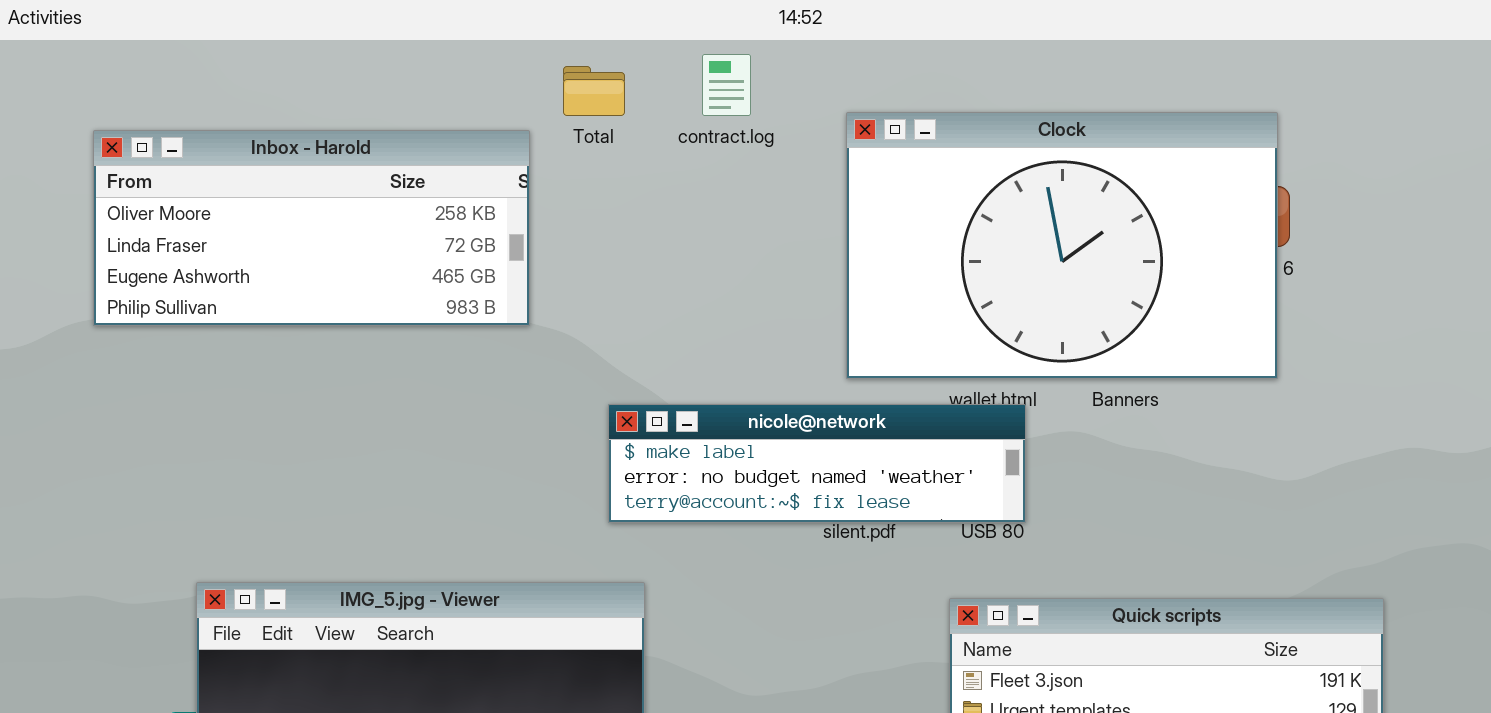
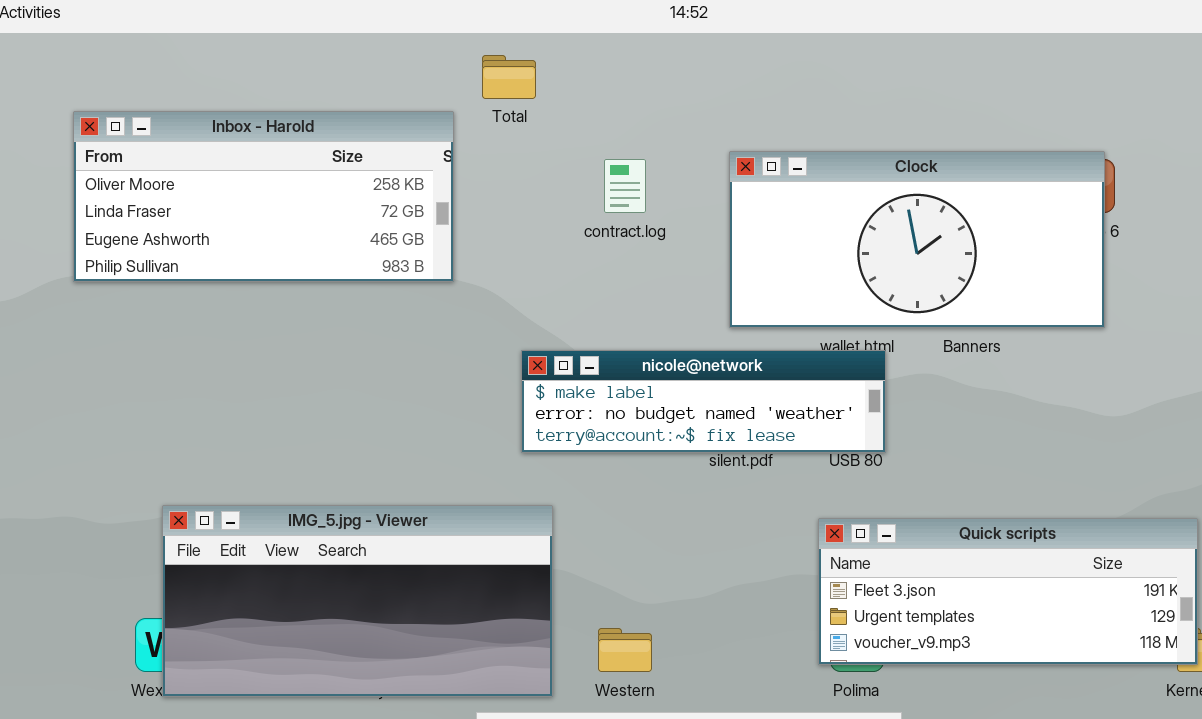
contract.log: [702,54,751,116] -> [604,159,646,213], moved
Clock: [846,112,1278,379] -> [729,151,1105,328], resized

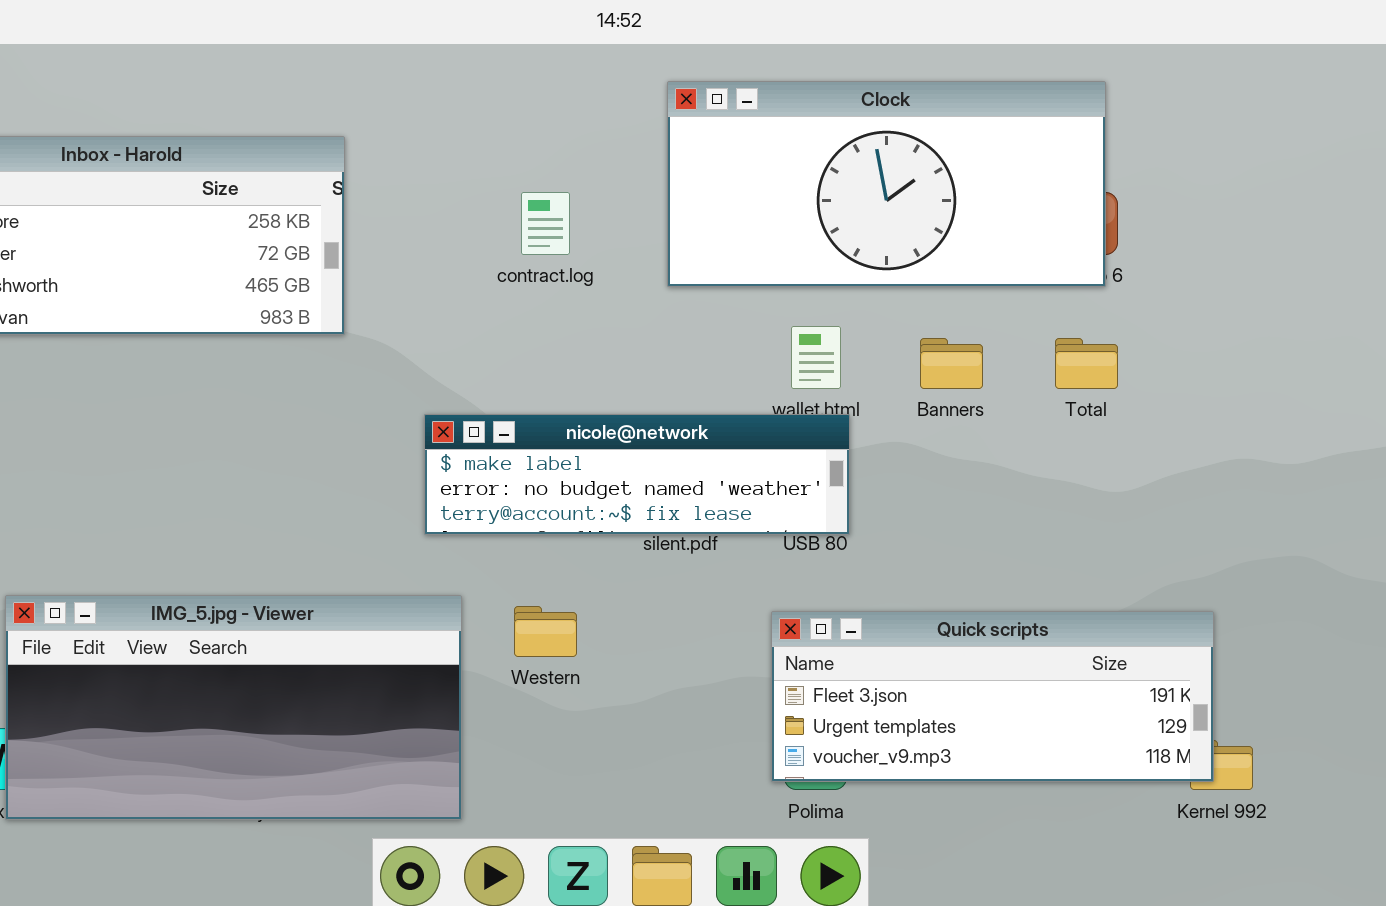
Total: [482,55,536,99] -> [1055,338,1118,389], moved
Clock: [729,151,1105,328] -> [667,81,1106,287], moved
Western: [598,628,652,672] -> [514,606,577,657], moved

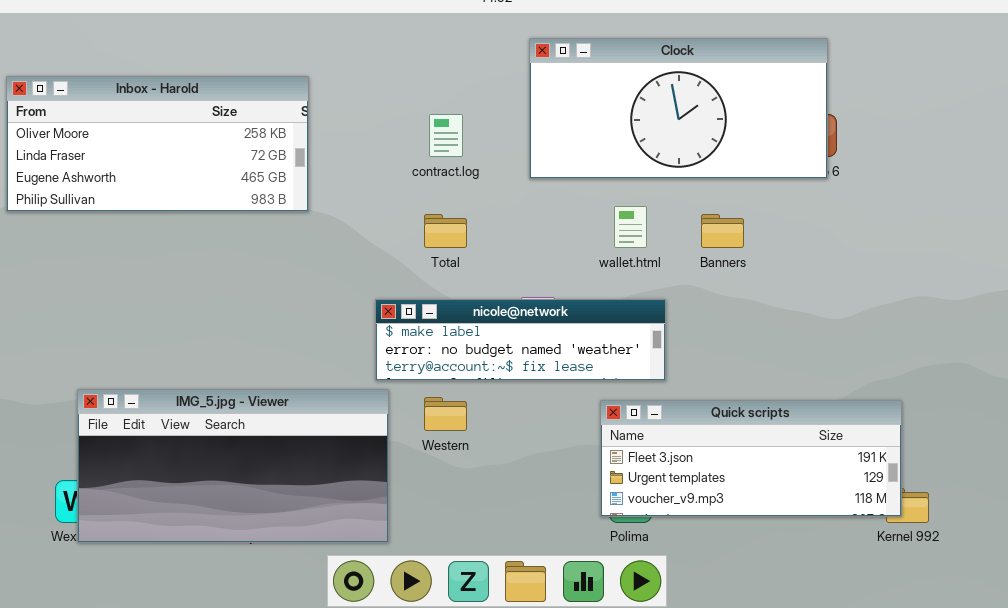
Total: [1055,338,1118,389] -> [424,214,467,248], moved
nicole@network: [424,414,850,535] -> [375,299,666,381], moved

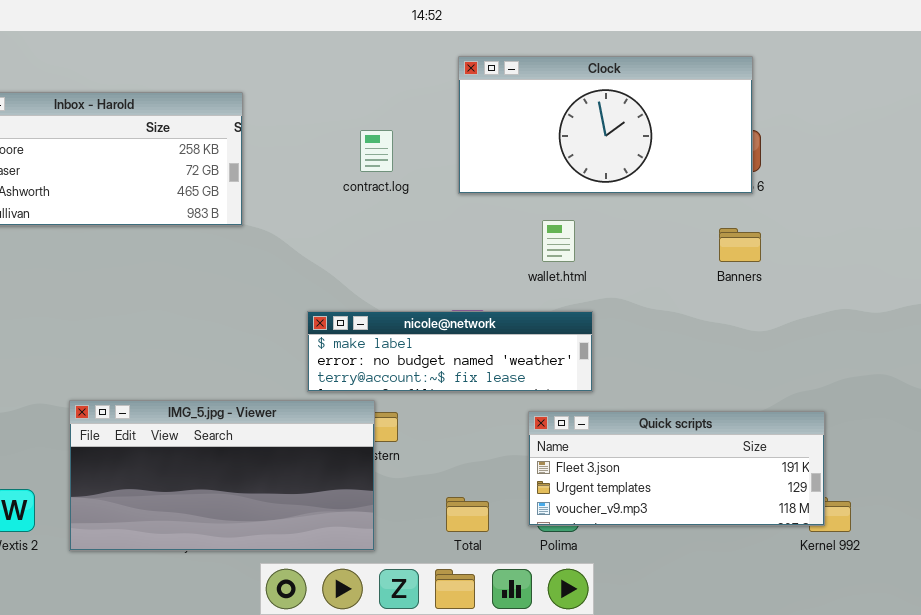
Total: [424,214,467,248] -> [446,497,489,532], moved
Banners: [701,214,744,248] -> [719,228,761,262], moved
IMG_5.jpg - Viewer: [77,389,389,543] -> [69,400,375,551], moved

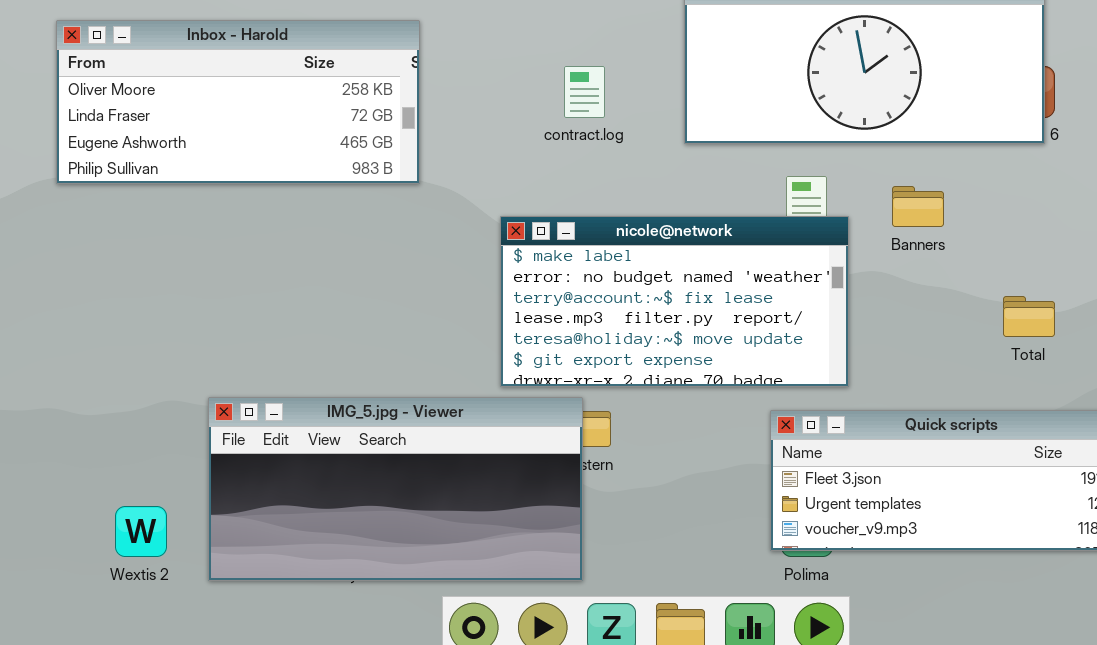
Banners: [719,228,761,262] -> [892,186,944,227], moved
nicole@network: [307,311,593,392] -> [500,216,849,387], resized
Total: [446,497,489,532] -> [1003,296,1055,337], moved

